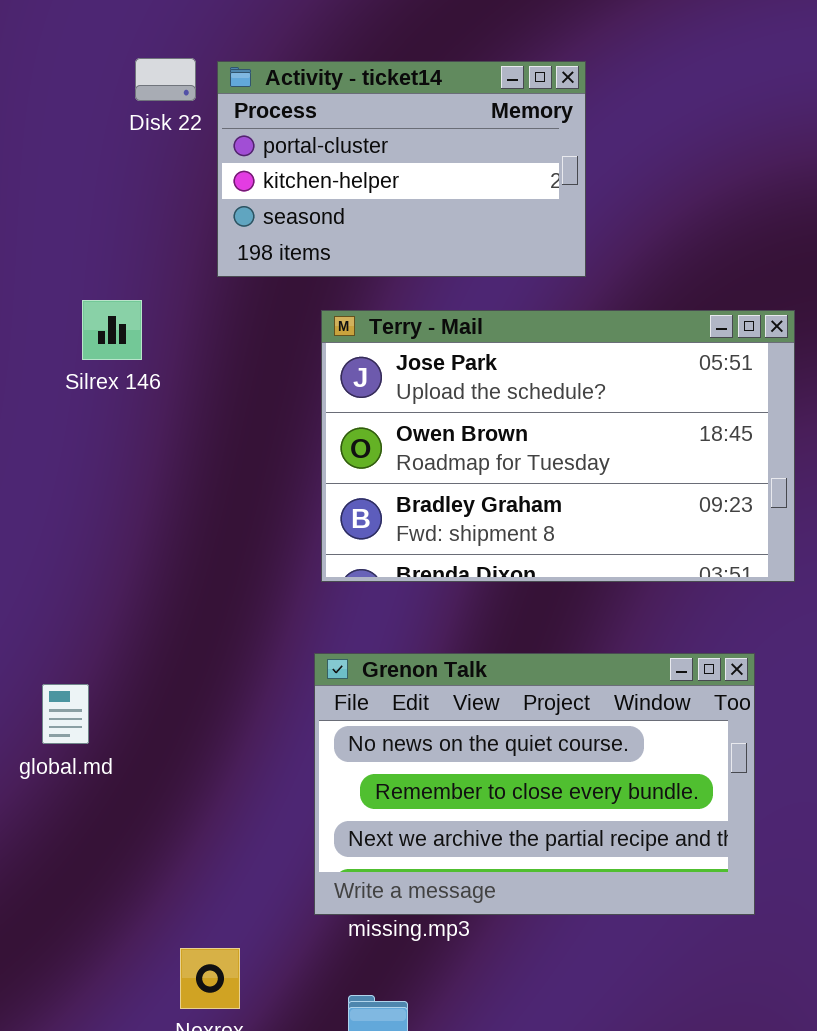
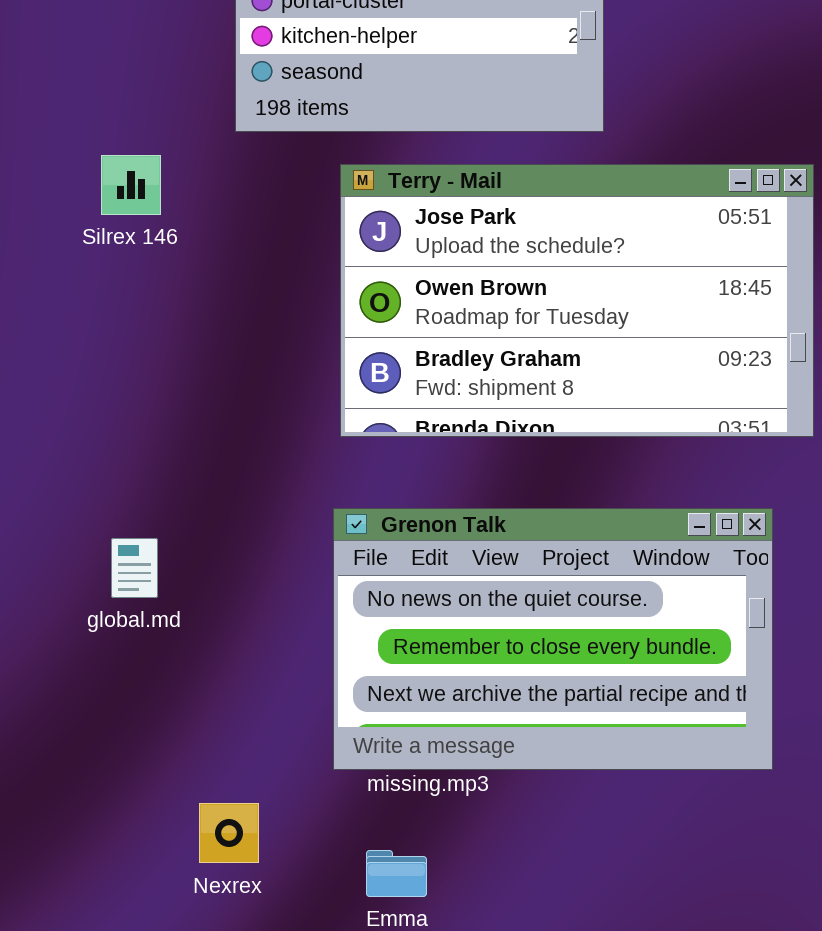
global.md: [42,684,89,744] -> [111,538,158,598], moved

